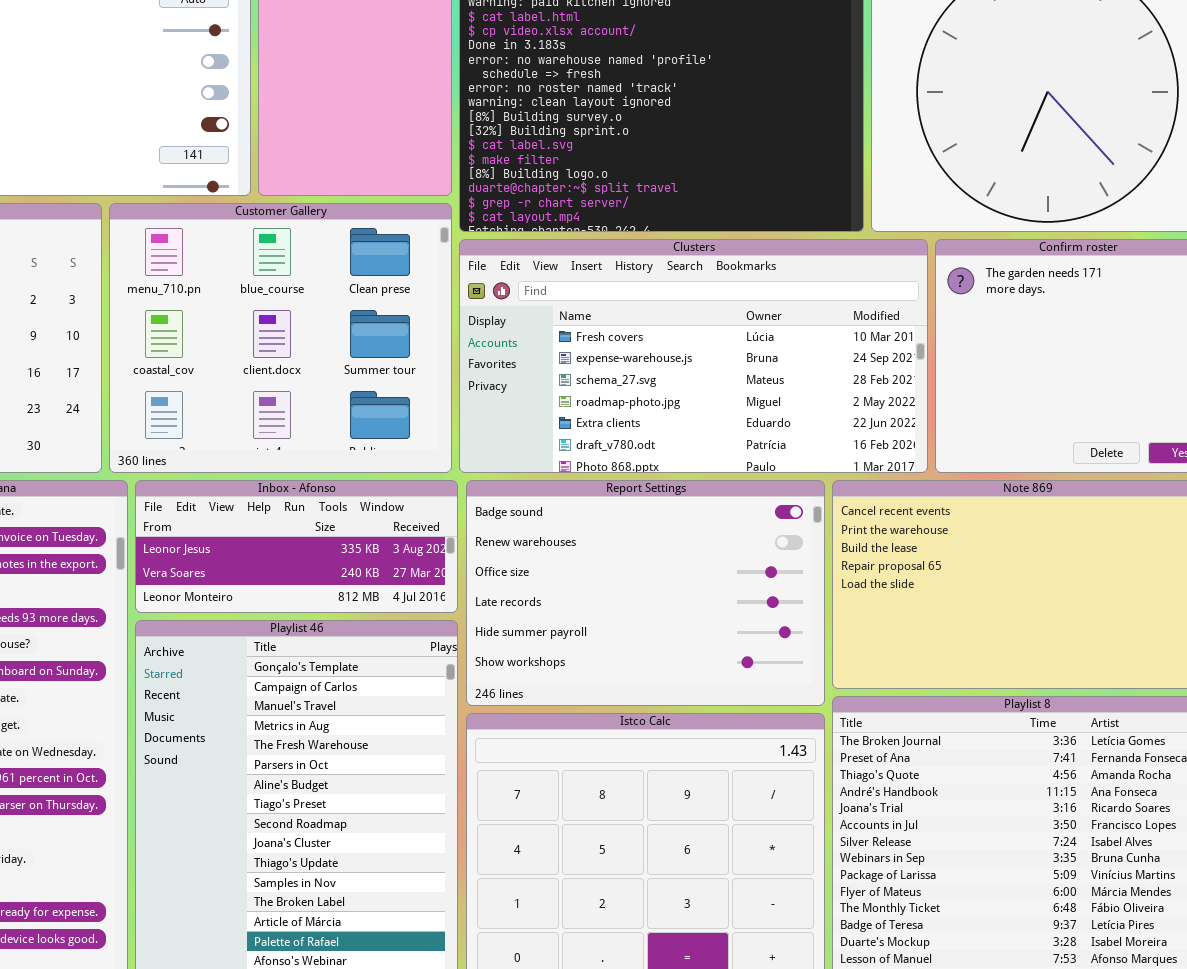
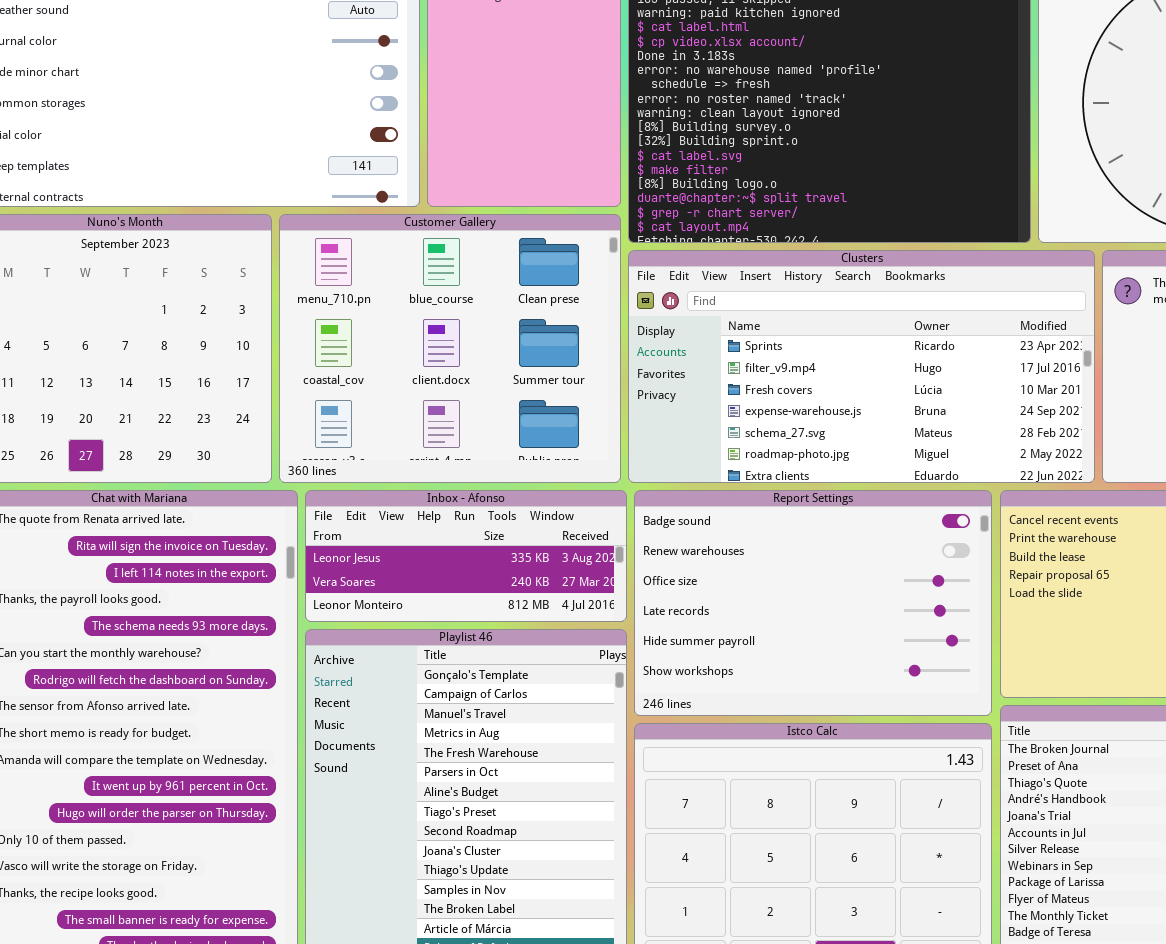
Clusters: [459,239,928,473] -> [628,250,1095,483], scrolled up 2 rows

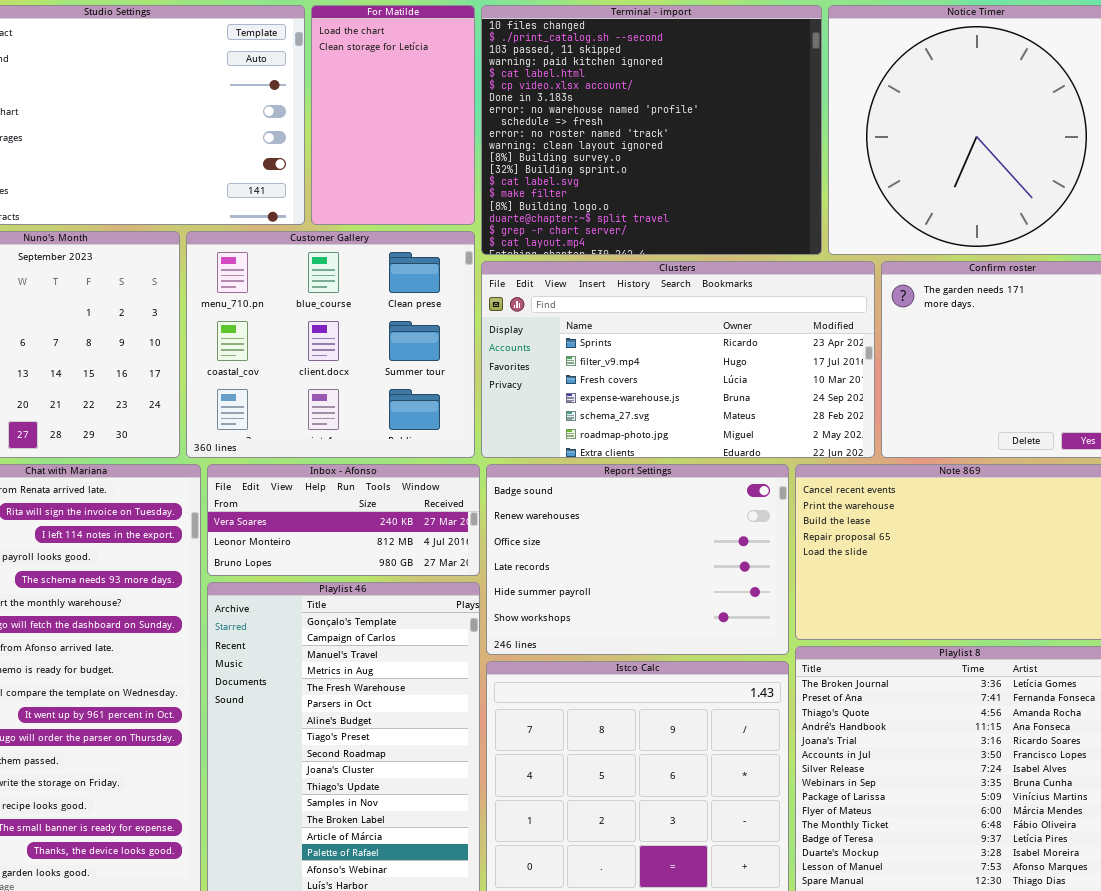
Inbox - Afonso: [305,490,627,622] -> [207,464,480,576], scrolled down 1 row

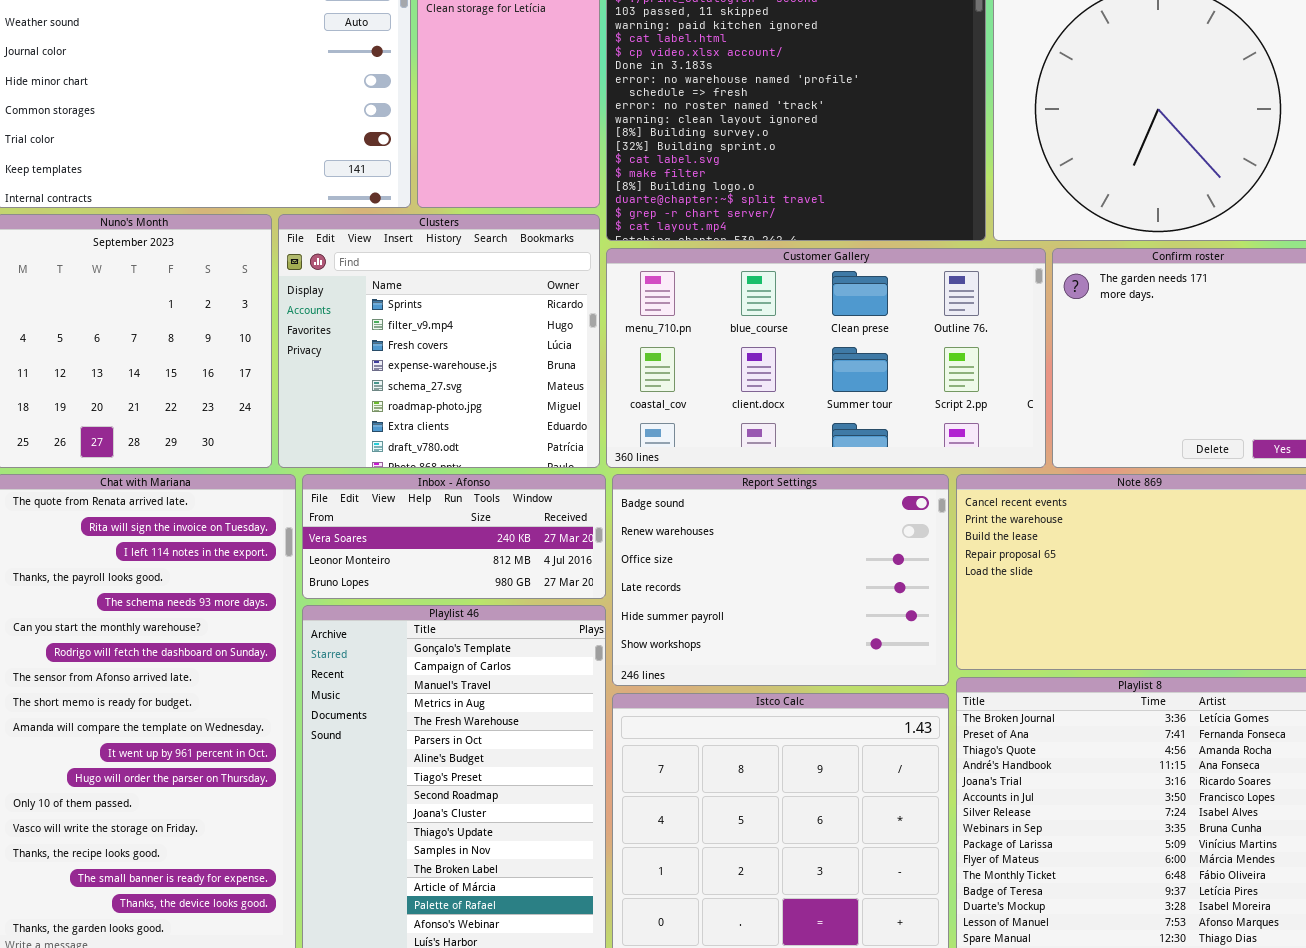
Customer Gallery: [186,231,475,458] -> [606,248,1046,468], moved, resized
Clusters: [481,261,875,458] -> [278,214,600,468], moved, resized

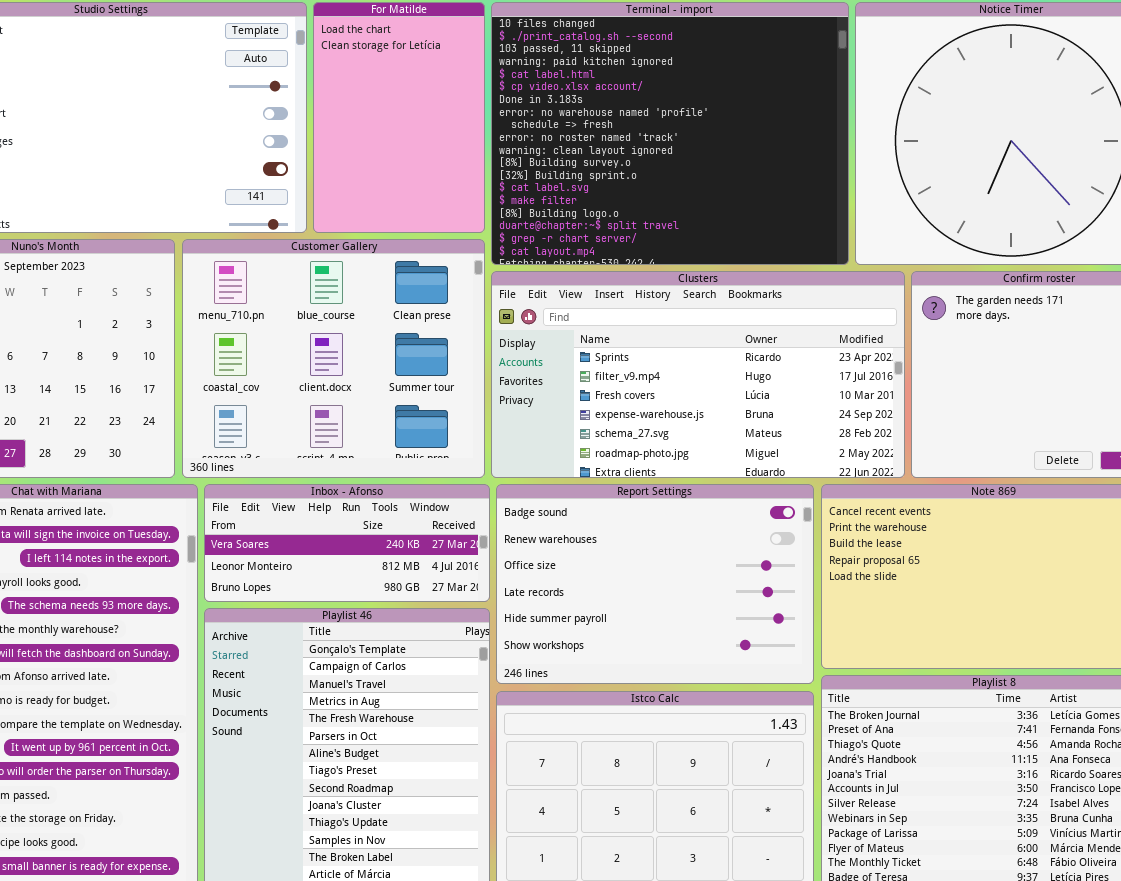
Clusters: [278,214,600,468] -> [491,271,905,478], moved, resized
Customer Gallery: [606,248,1046,468] -> [182,239,485,478], moved, resized

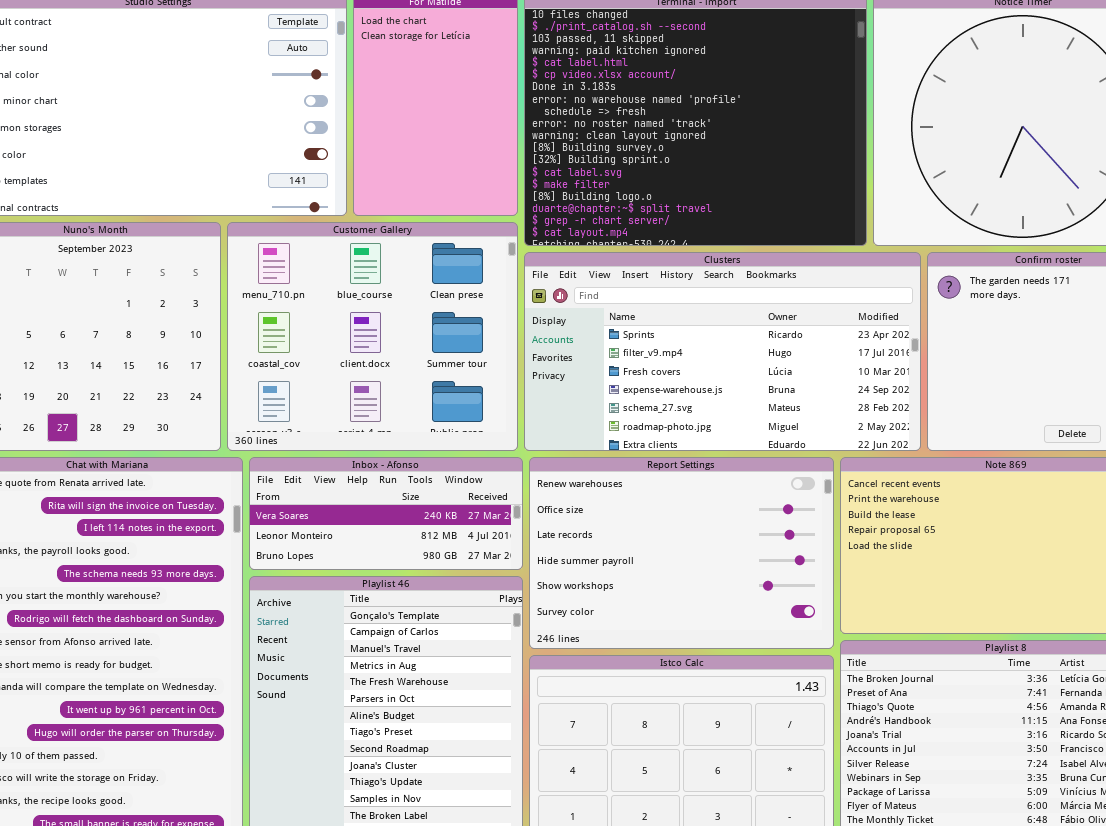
Report Settings: [496,484,814,684] -> [529,457,834,649], scrolled down 1 row

